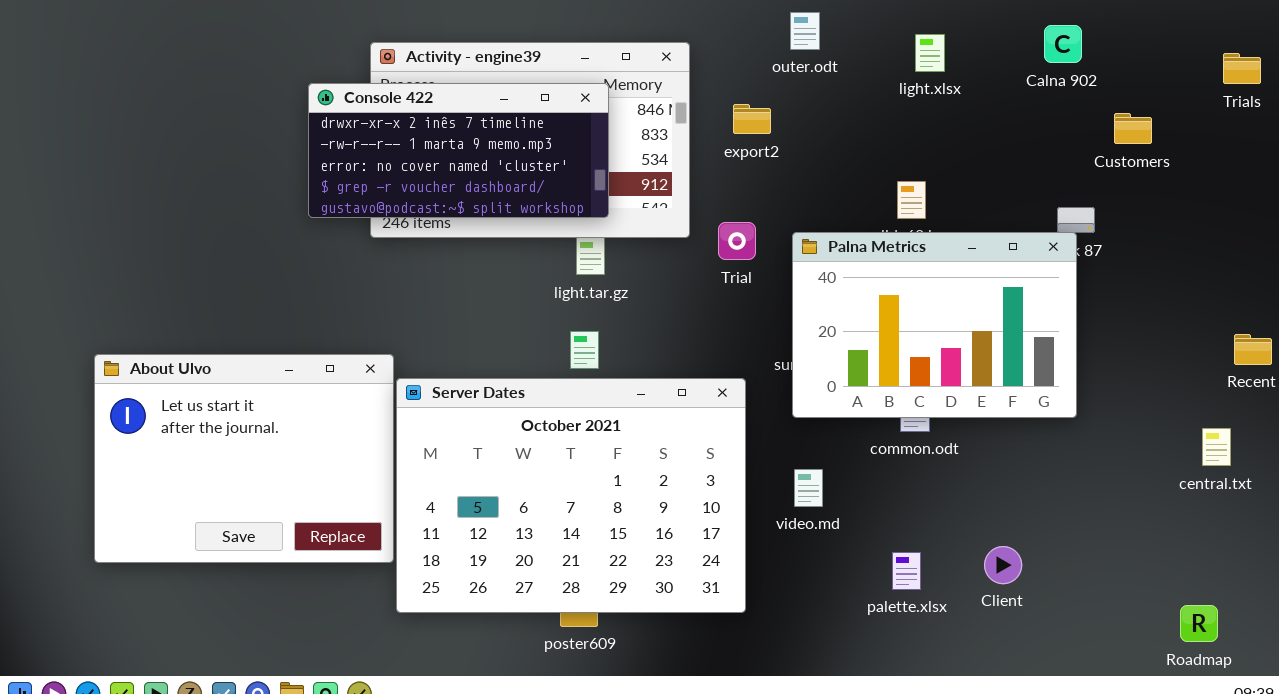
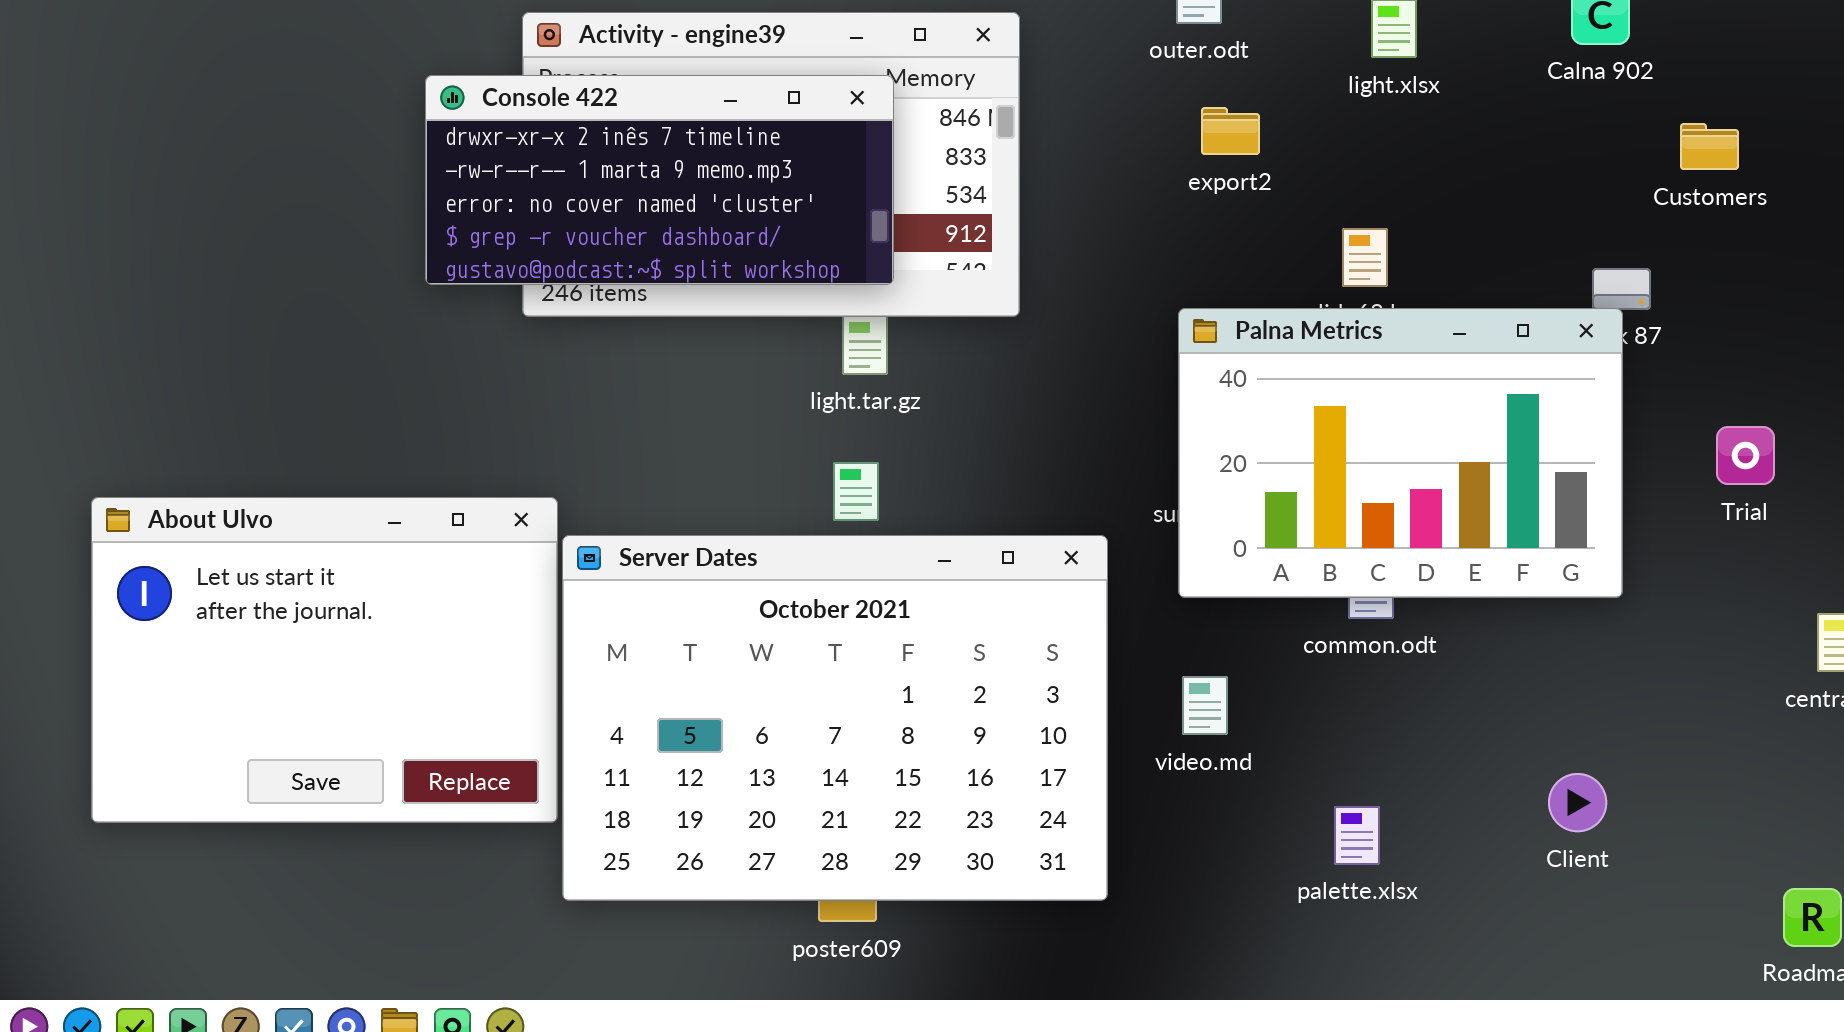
export2: [733,104,771,134] -> [1201,107,1260,155], moved
Trial: [718,222,756,260] -> [1716,426,1775,485], moved
Client: [984,546,1022,584] -> [1548,773,1607,832], moved

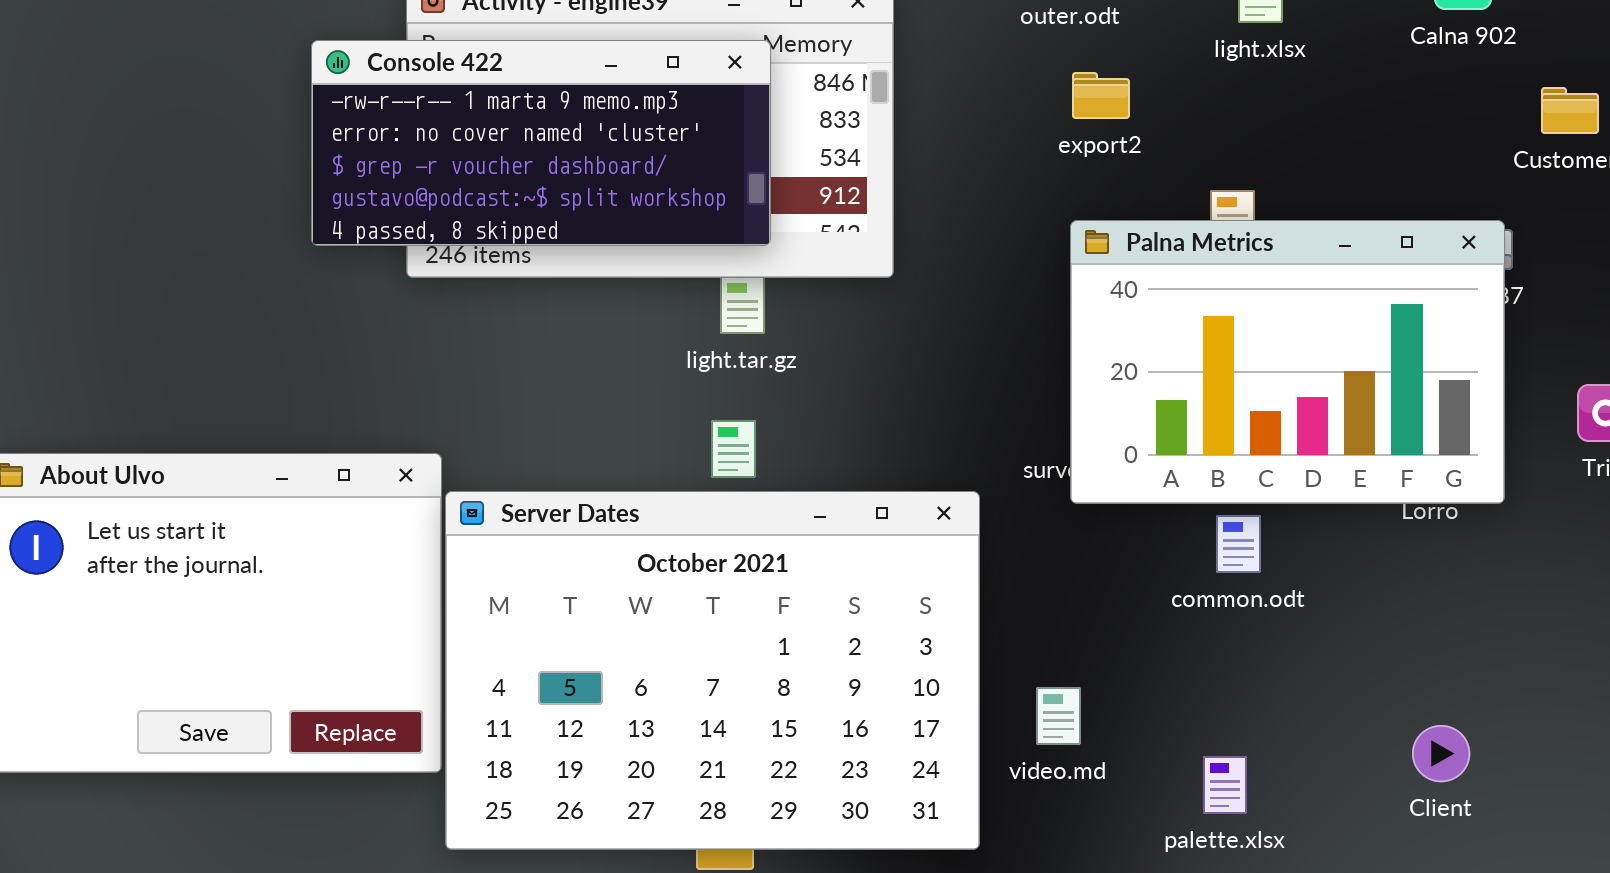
Console 422: [425,75,894,285] -> [311,40,771,246], scrolled down 1 row
Palna Metrics: [1178,308,1623,598] -> [1070,220,1505,504], moved
video.md: [1182,676,1228,735] -> [1036,687,1081,745], moved

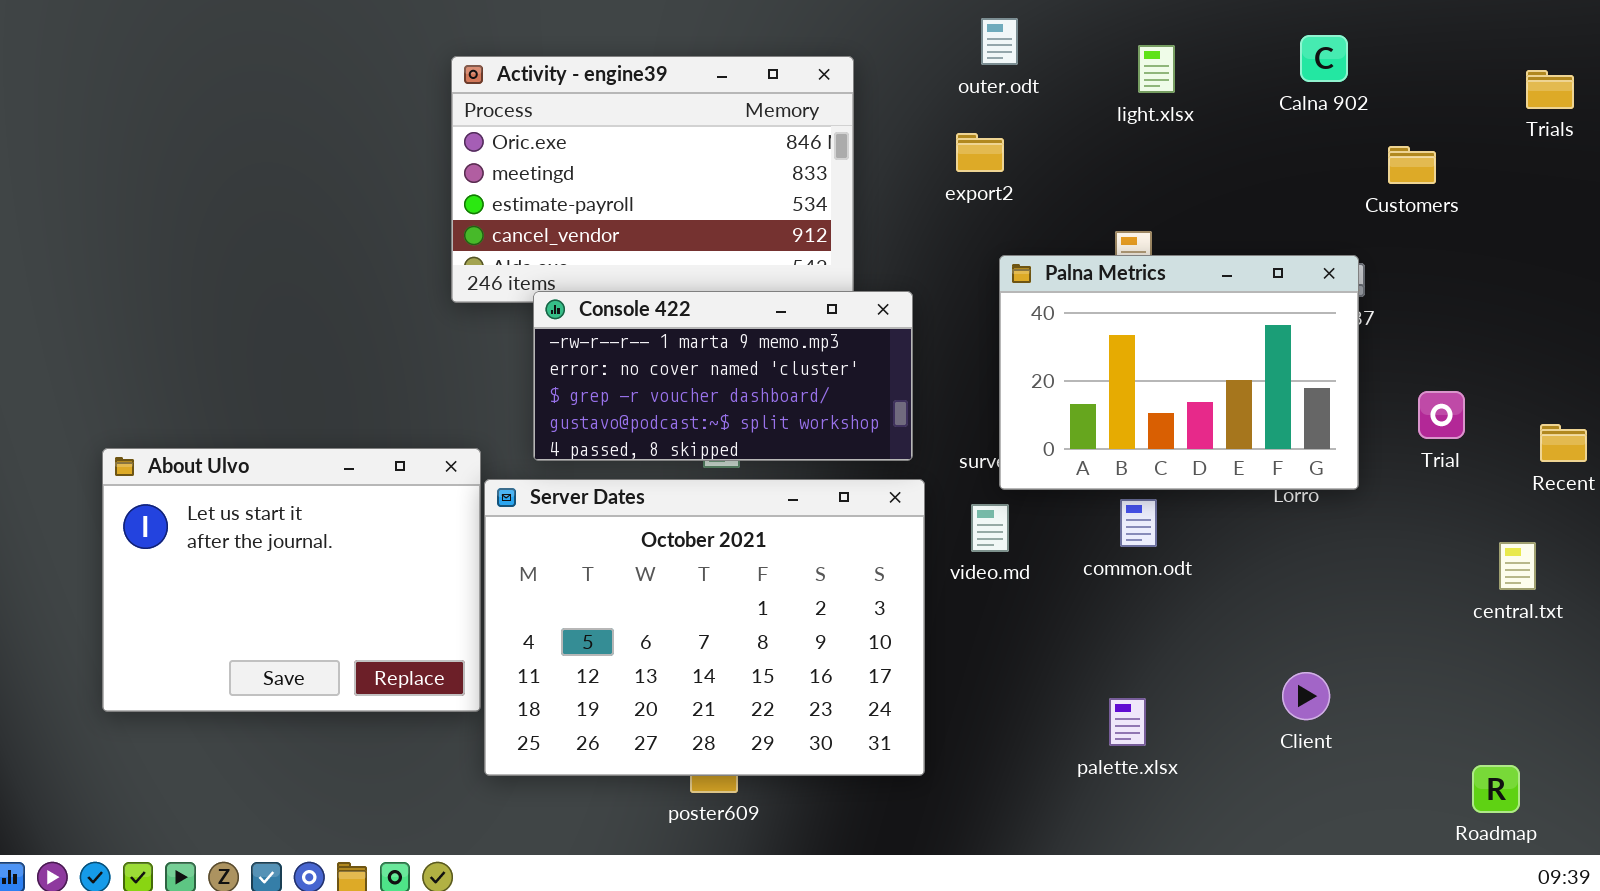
Console 422: [311,40,771,246] -> [533,291,913,461], moved
export2: [1072,72,1130,119] -> [956,133,1004,172], moved
video.md: [1036,687,1081,745] -> [971,504,1009,552], moved

